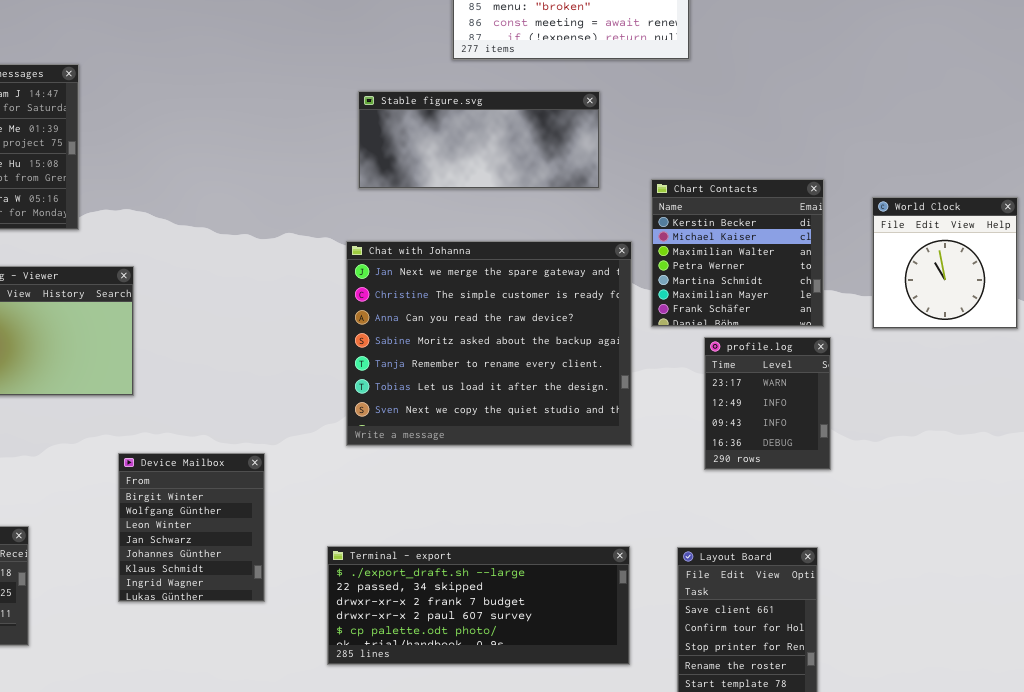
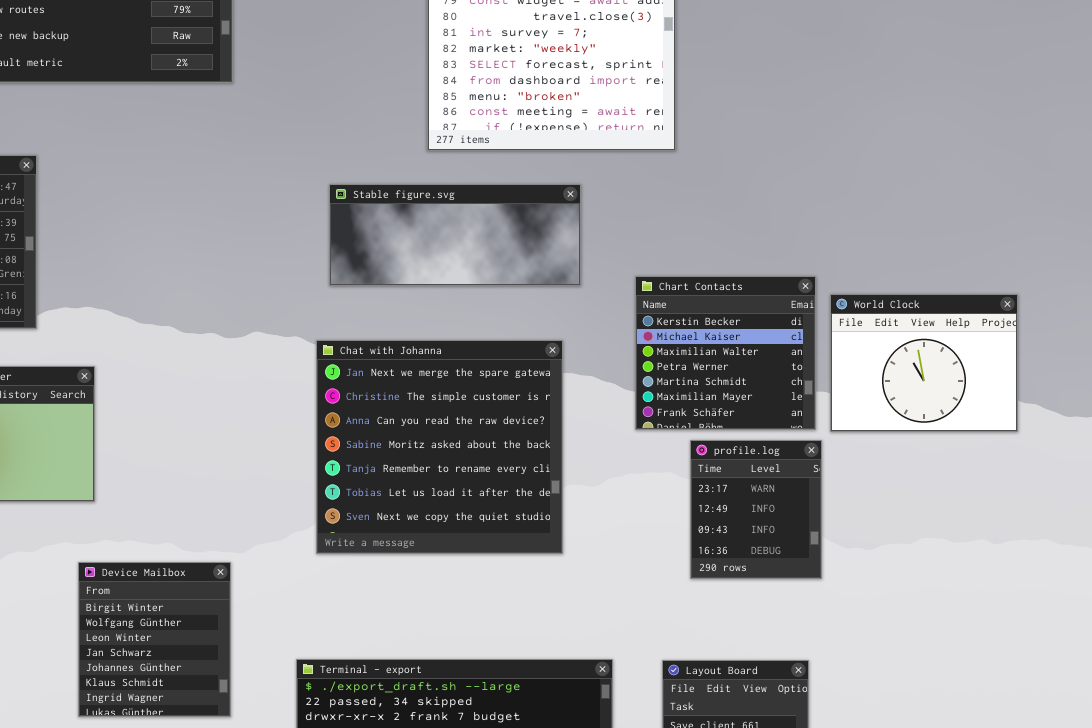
World Clock: [872,197,1018,329] -> [830,294,1018,432], resized
Chat with Johanna: [346,241,632,446] -> [316,340,563,554], resized

